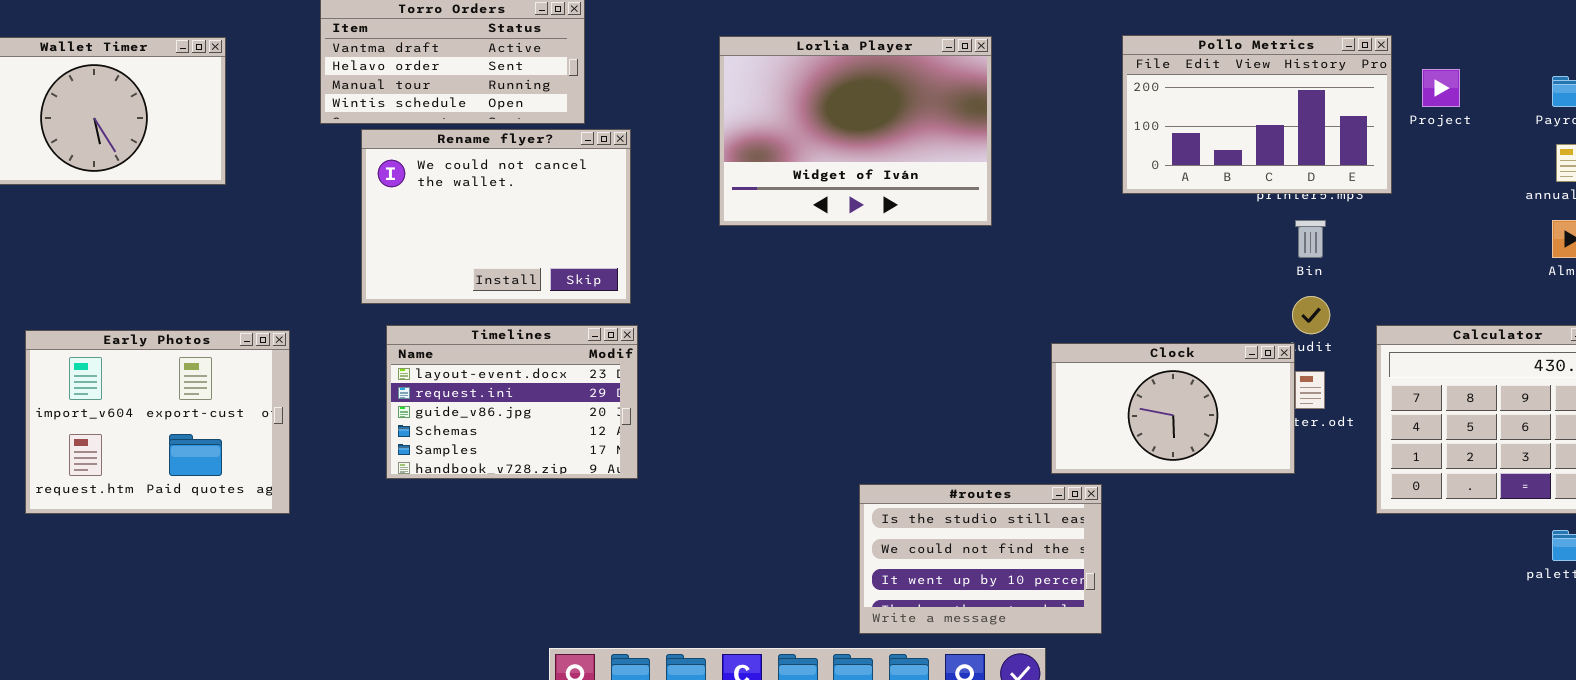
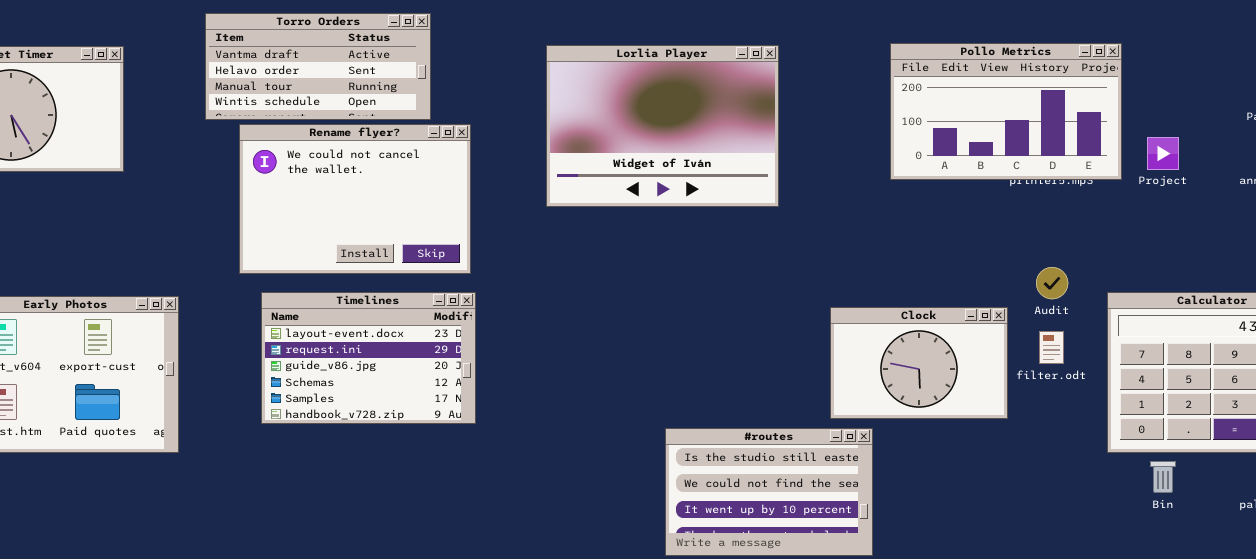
Project: [1422,69,1460,107] -> [1147,137,1179,170], moved
Bin: [1295,220,1326,258] -> [1150,461,1176,493], moved
Clock: [1051,343,1295,474] -> [830,307,1008,419], resized

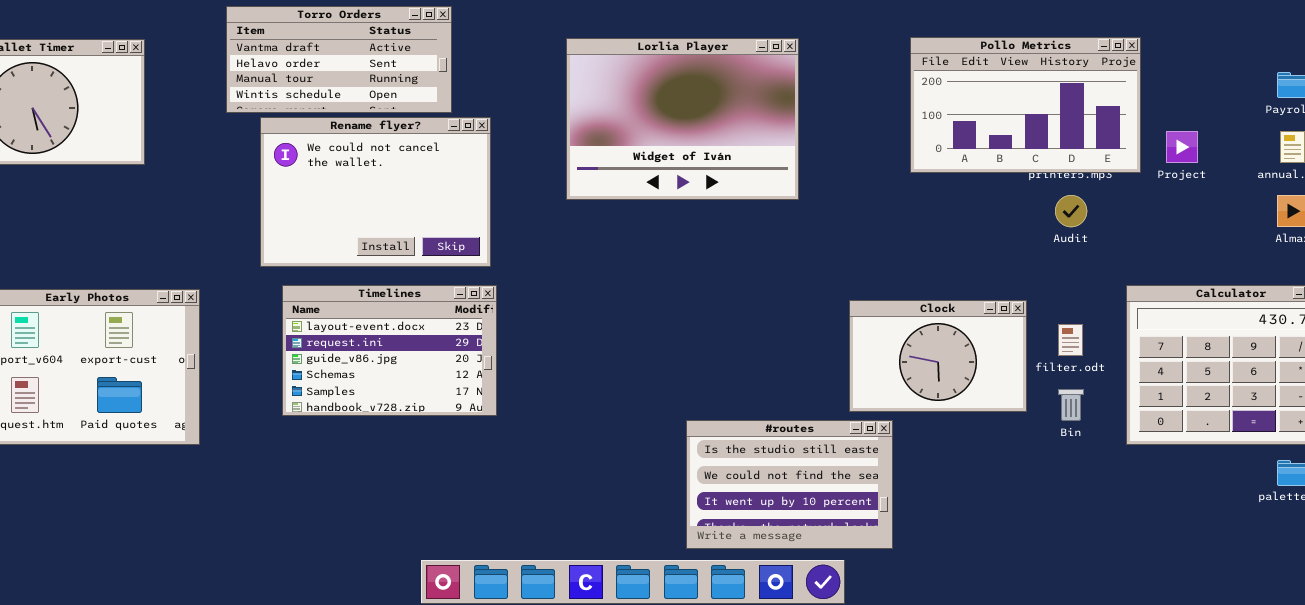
Audit: [1036,267,1068,299] -> [1055,195,1087,227], moved
Bin: [1150,461,1176,493] -> [1058,389,1084,421], moved

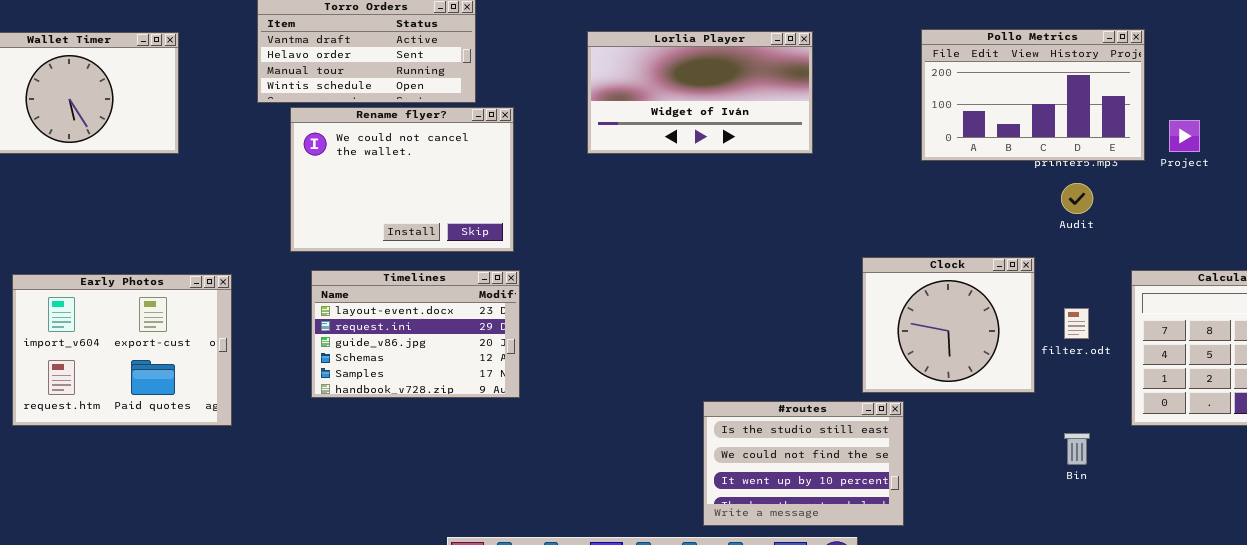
Lorlia Player: [566,38,799,200] -> [587,31,813,154], resized
Clock: [849,300,1027,412] -> [862,257,1035,393], resized
Bin: [1058,389,1084,421] -> [1064,433,1090,465], moved

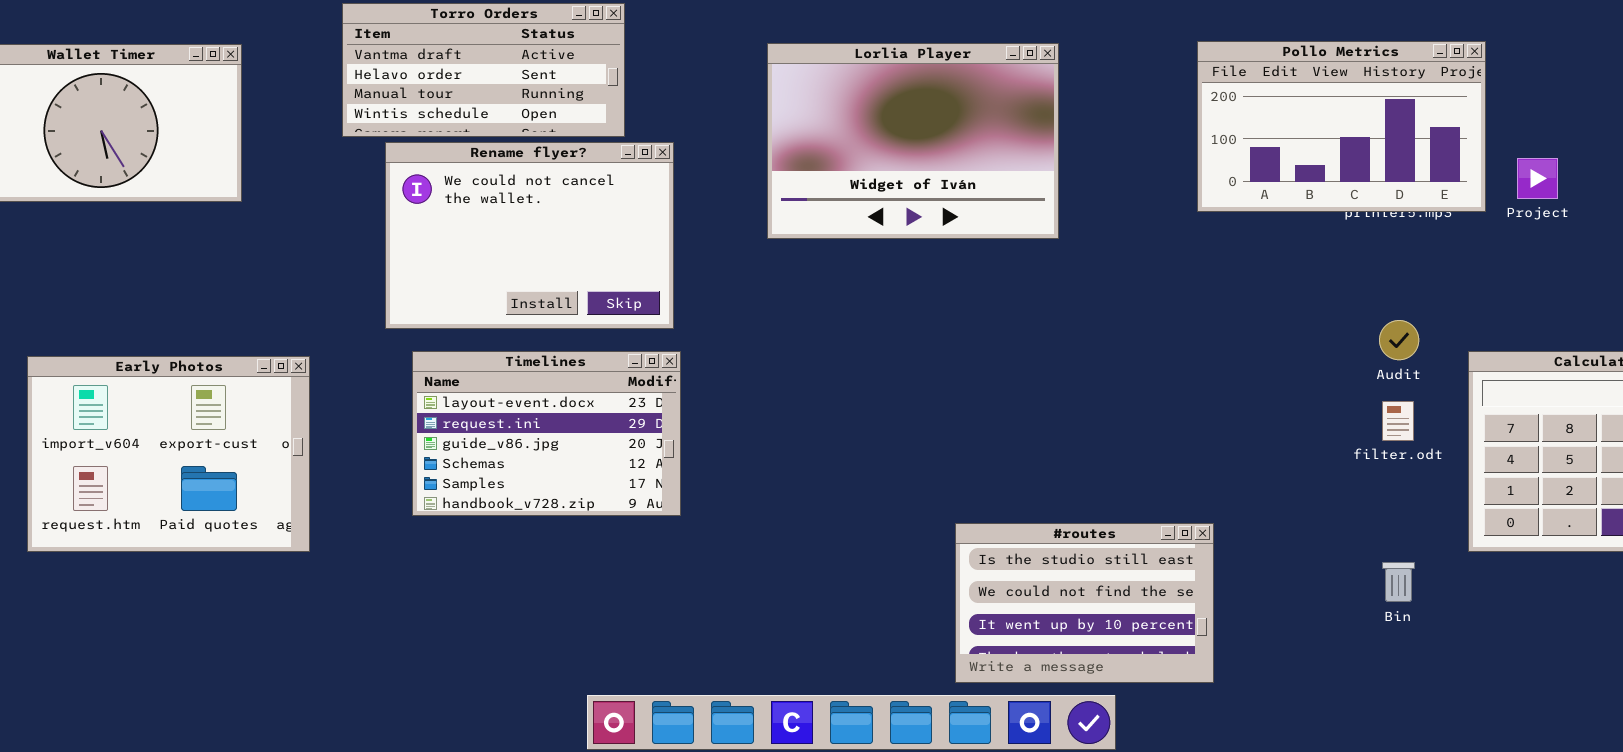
Lorlia Player: [587,31,813,154] -> [767,43,1059,239], resized
Audit: [1061,183,1093,214] -> [1379,320,1419,360], moved
Clock: [862,257,1035,393] -> none, closed
#routes: [703,401,904,526] -> [955,523,1214,683], moved

